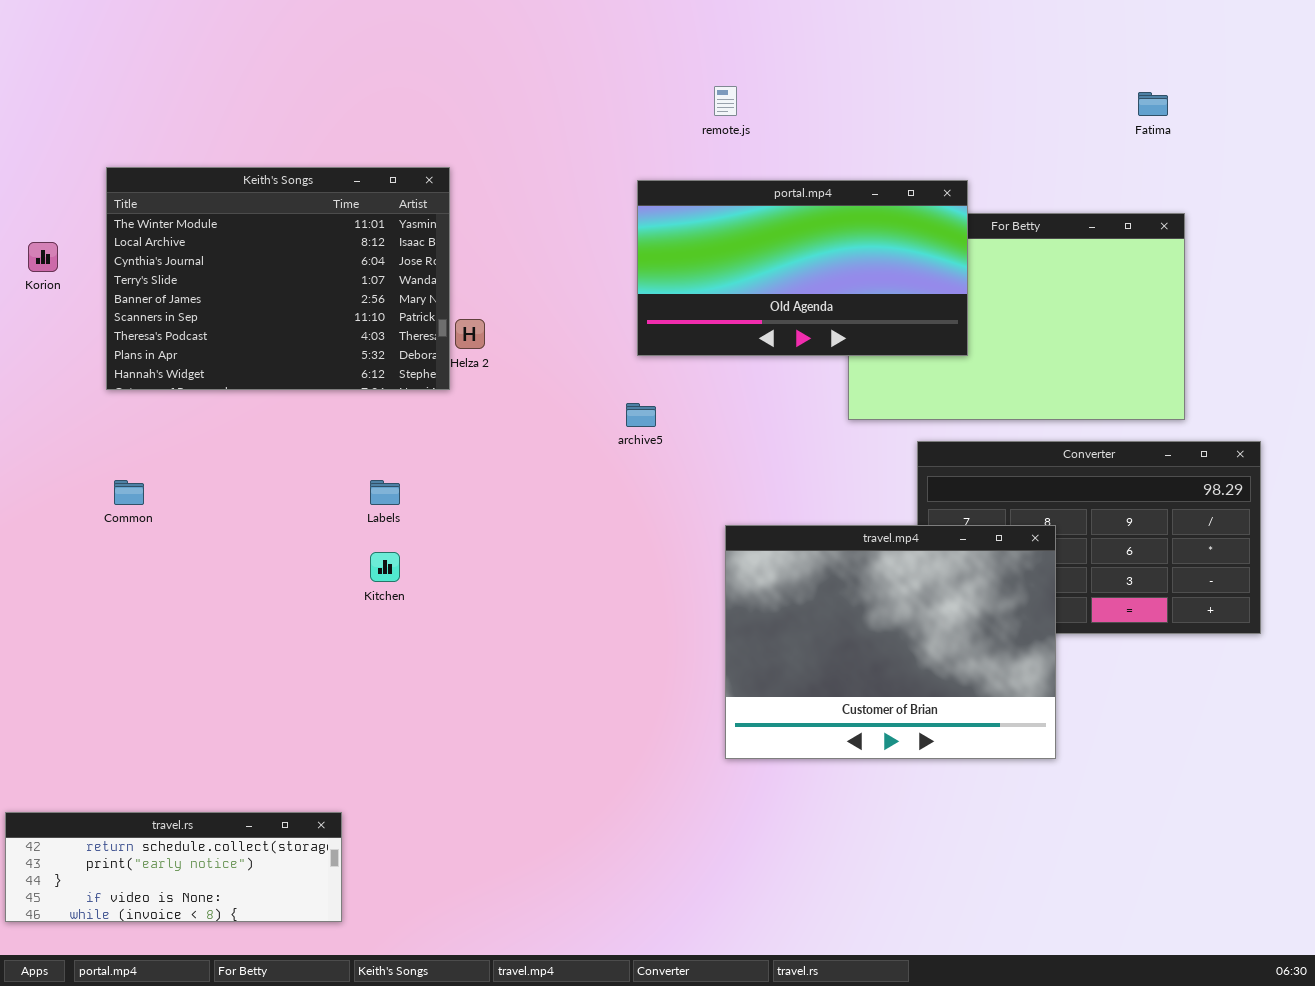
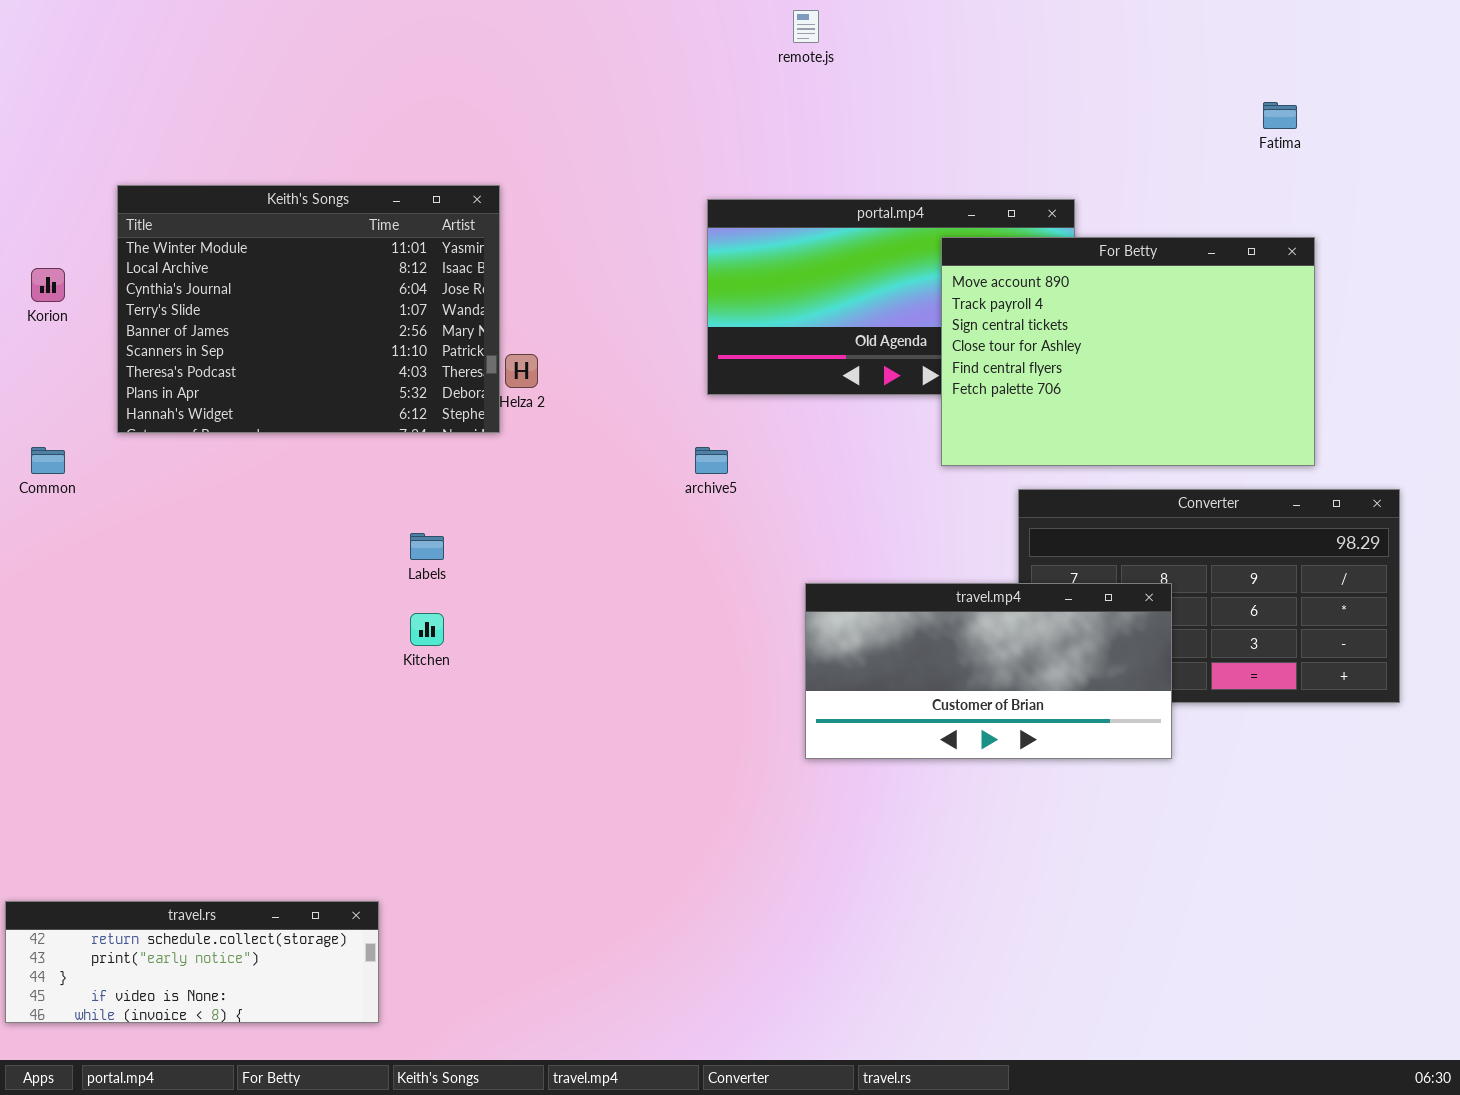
remote.js: [714,86,737,116] -> [793,10,819,43], moved
For Betty: [848,213,1185,420] -> [941,237,1315,466], raised
Common: [114,480,144,505] -> [31,447,65,474], moved
travel.mp4: [725,525,1056,759] -> [805,583,1172,759], resized

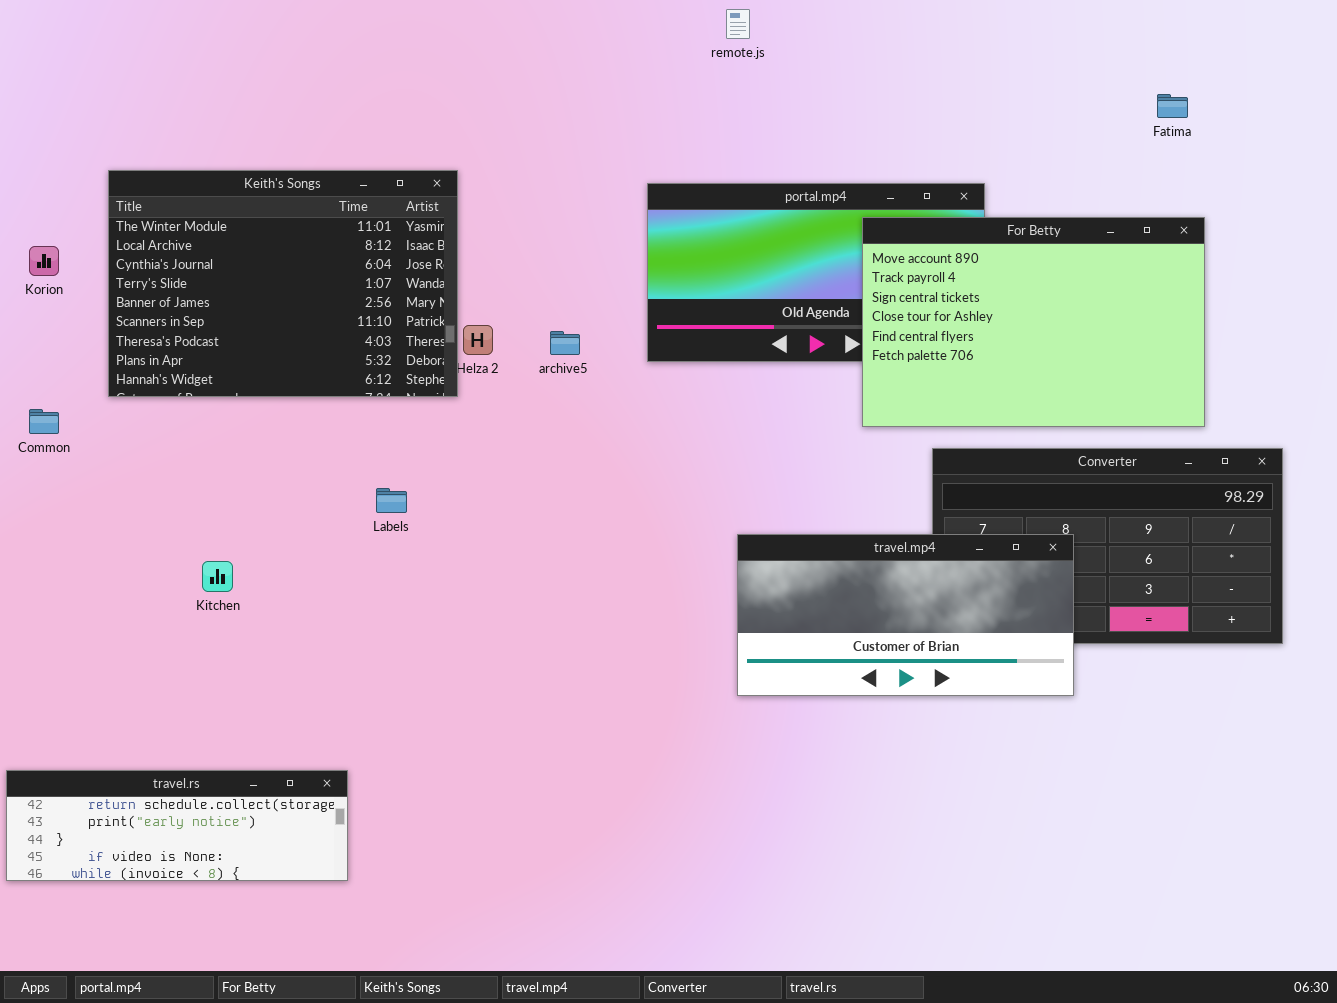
archive5: [695,447,728,474] -> [550,331,580,355], moved
Kitchen: [410,613,444,646] -> [202,561,233,592], moved
travel.rs: [5,901,379,1023] -> [6,770,348,881], moved

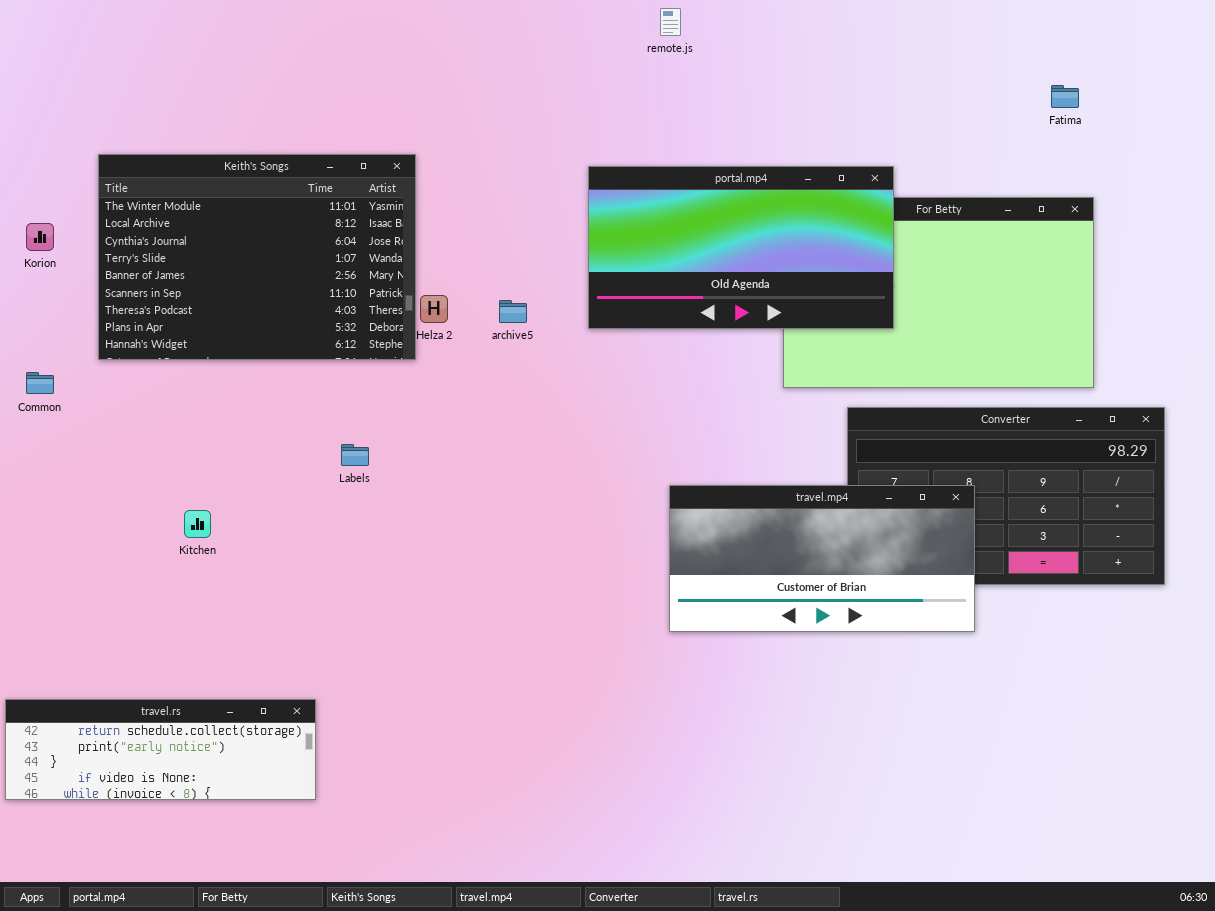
portal.mp4: [647,183,985,362] -> [588,166,894,329], raised

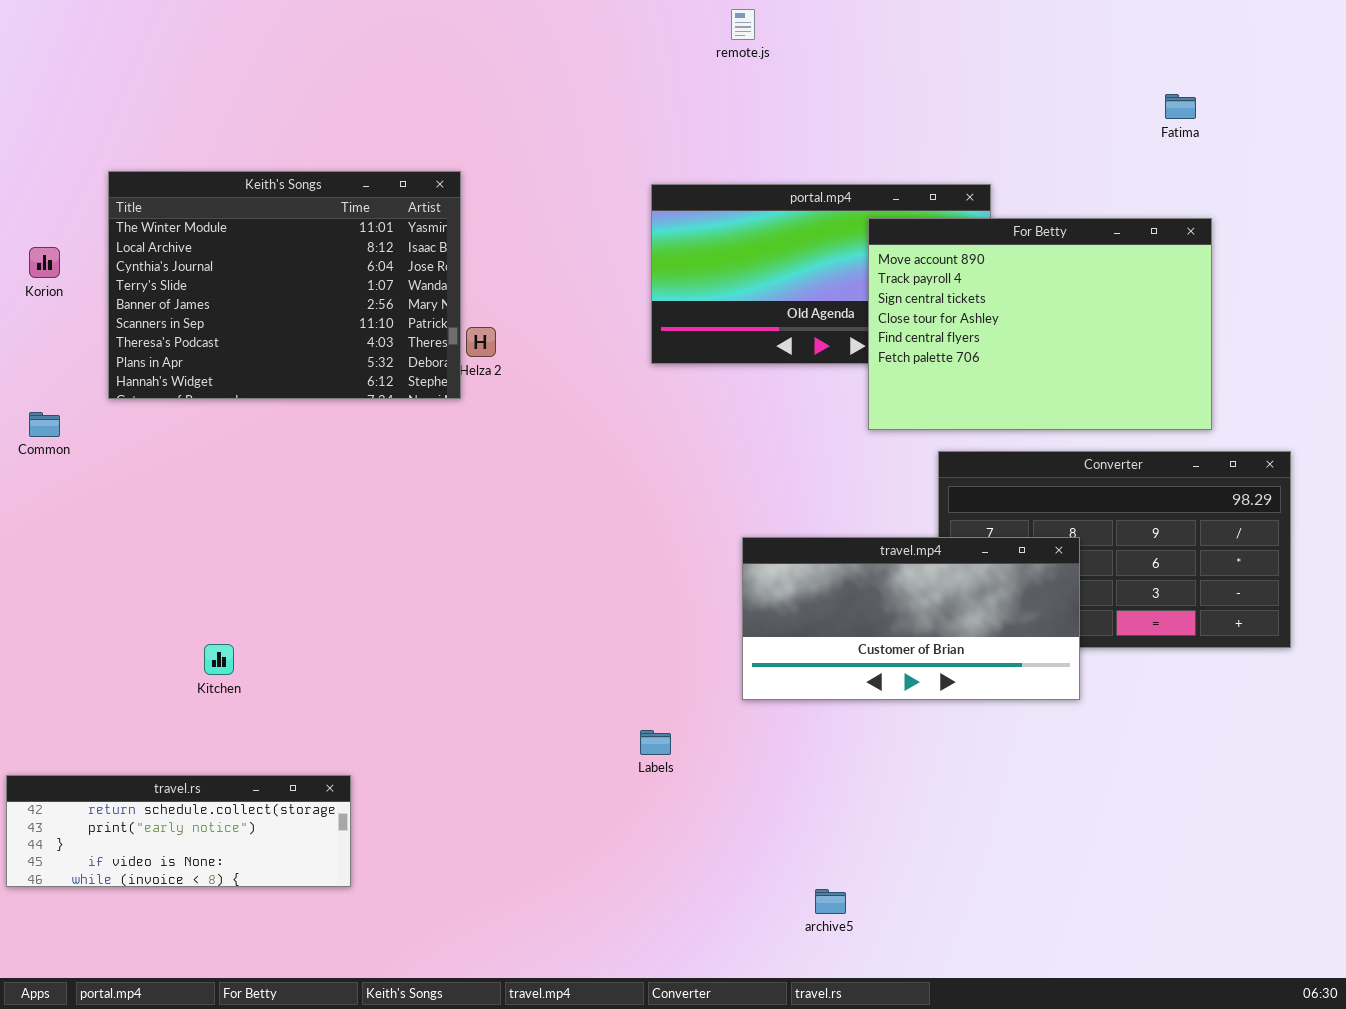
For Betty: [783,197,1094,388] -> [868,218,1212,430], raised
archive5: [499,300,527,323] -> [815,889,846,914], moved
Labels: [341,444,369,466] -> [640,730,671,755], moved
Kitchen: [184,510,211,538] -> [204,644,234,675], moved

